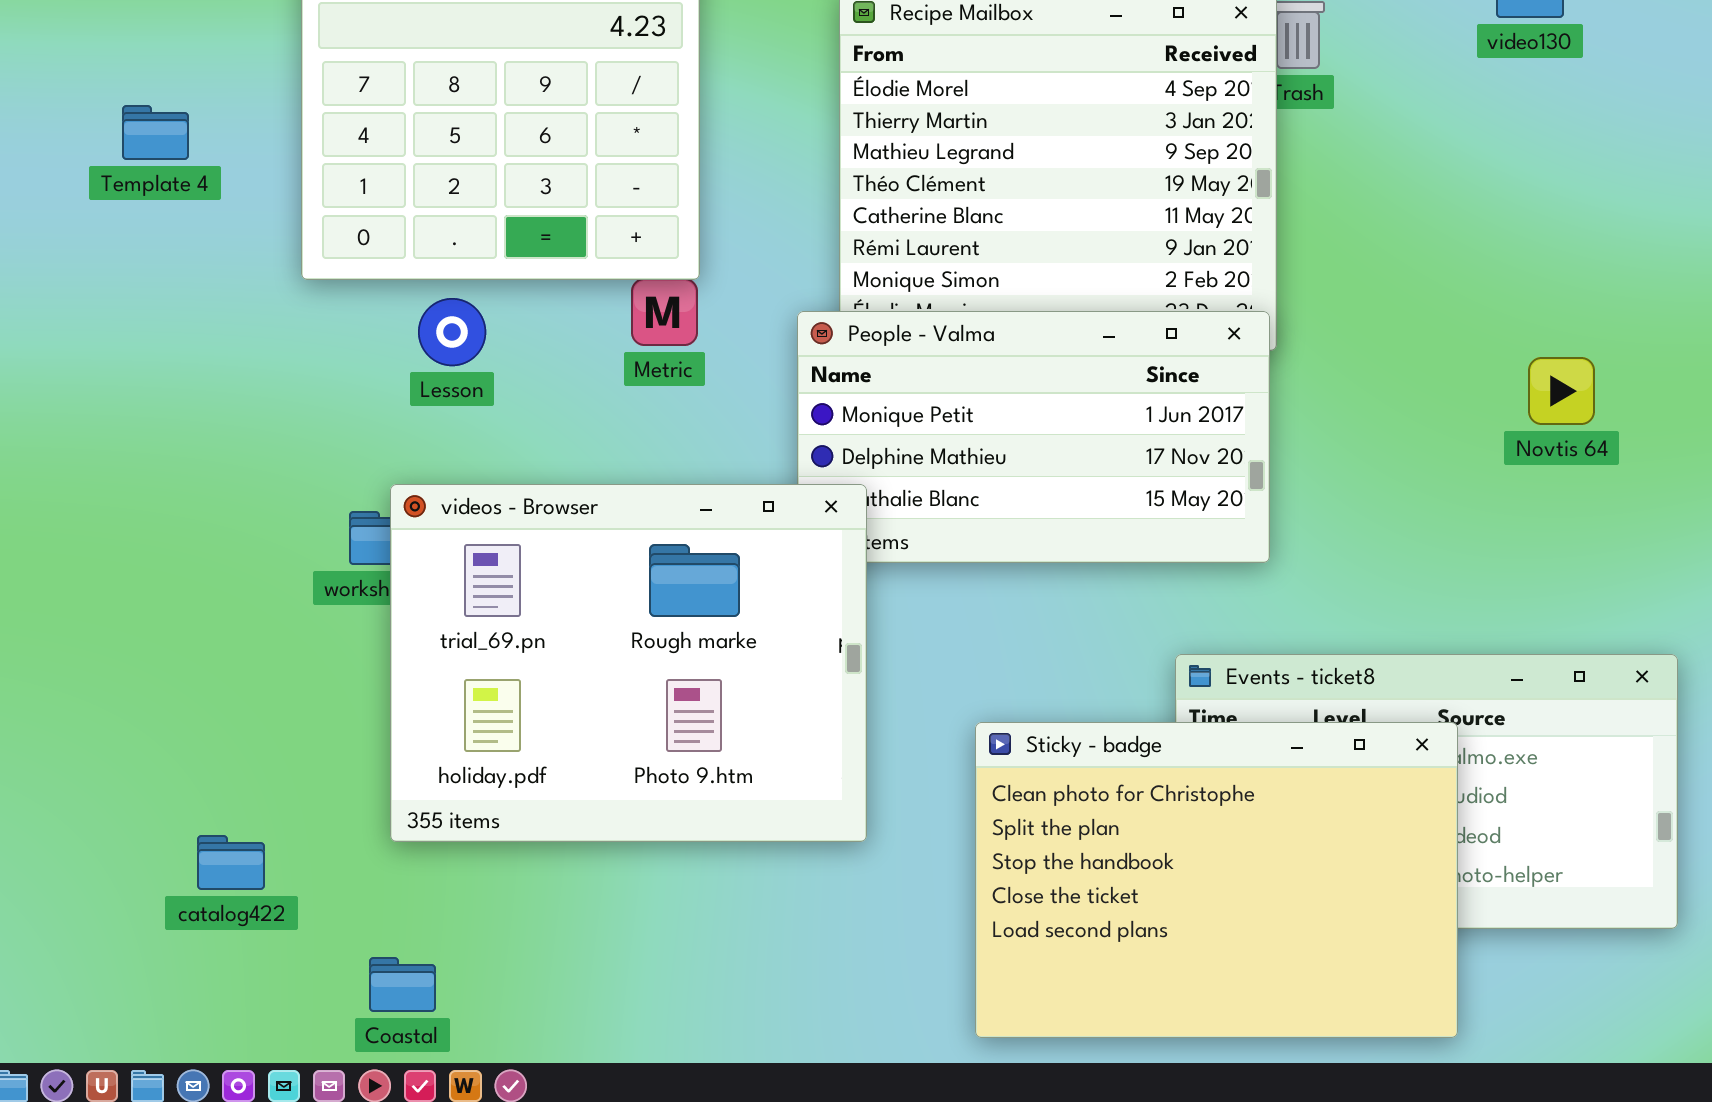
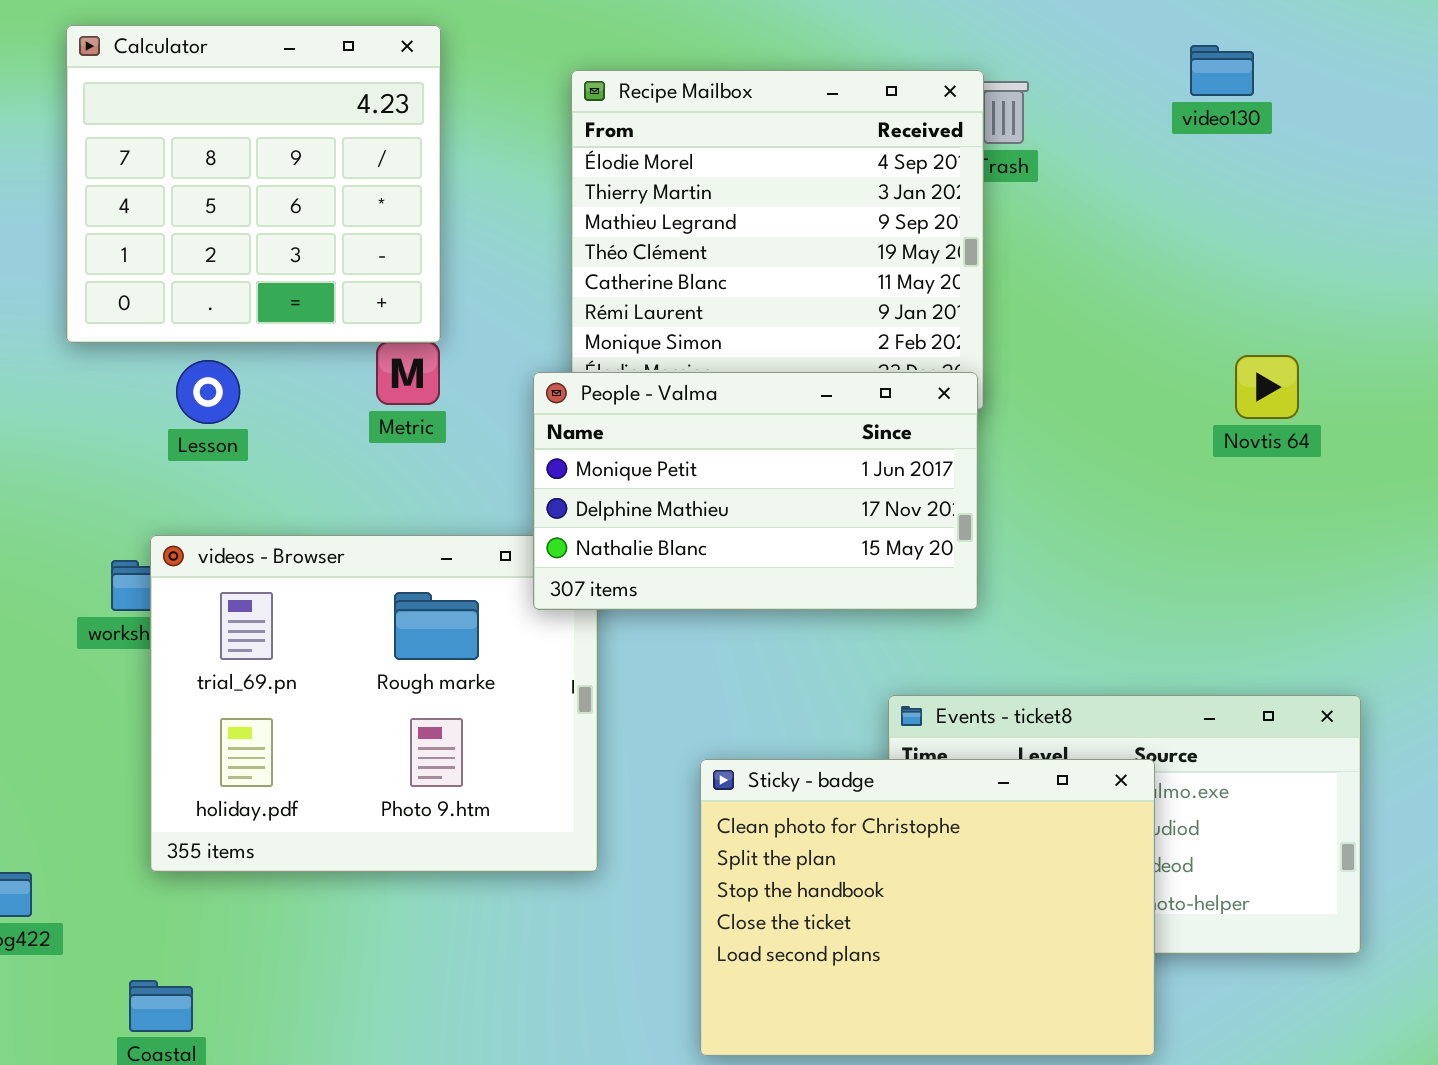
People - Valma: [797,311,1270,563] -> [533,372,978,610], raised
Novtis 64: [1528,357,1595,425] -> [1235,355,1299,419], moved

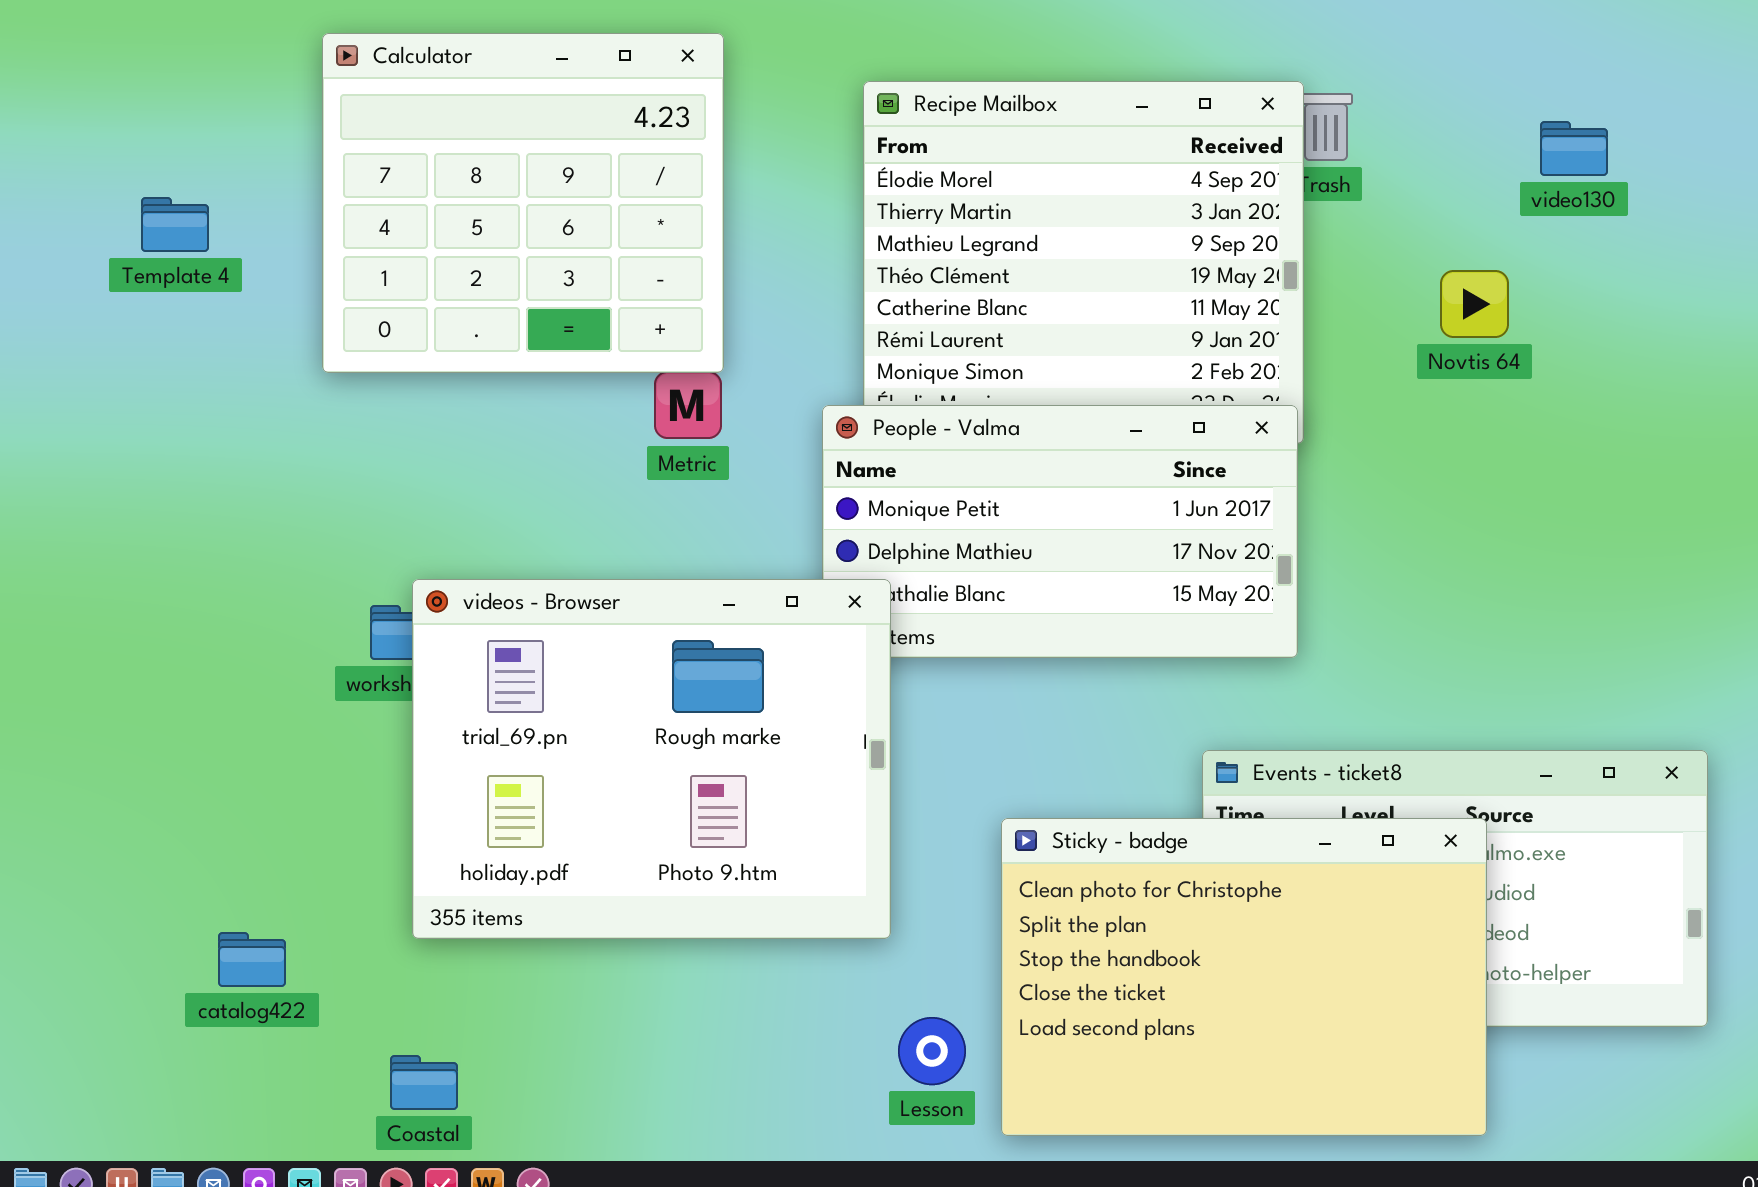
video130: [1190,45,1254,96] -> [1540,121,1608,176], moved
Novtis 64: [1235,355,1299,419] -> [1440,270,1509,338], moved
Lesson: [176,360,240,424] -> [898,1017,966,1085], moved
videos - Browser: [150,535,598,872] -> [412,579,891,939], raised

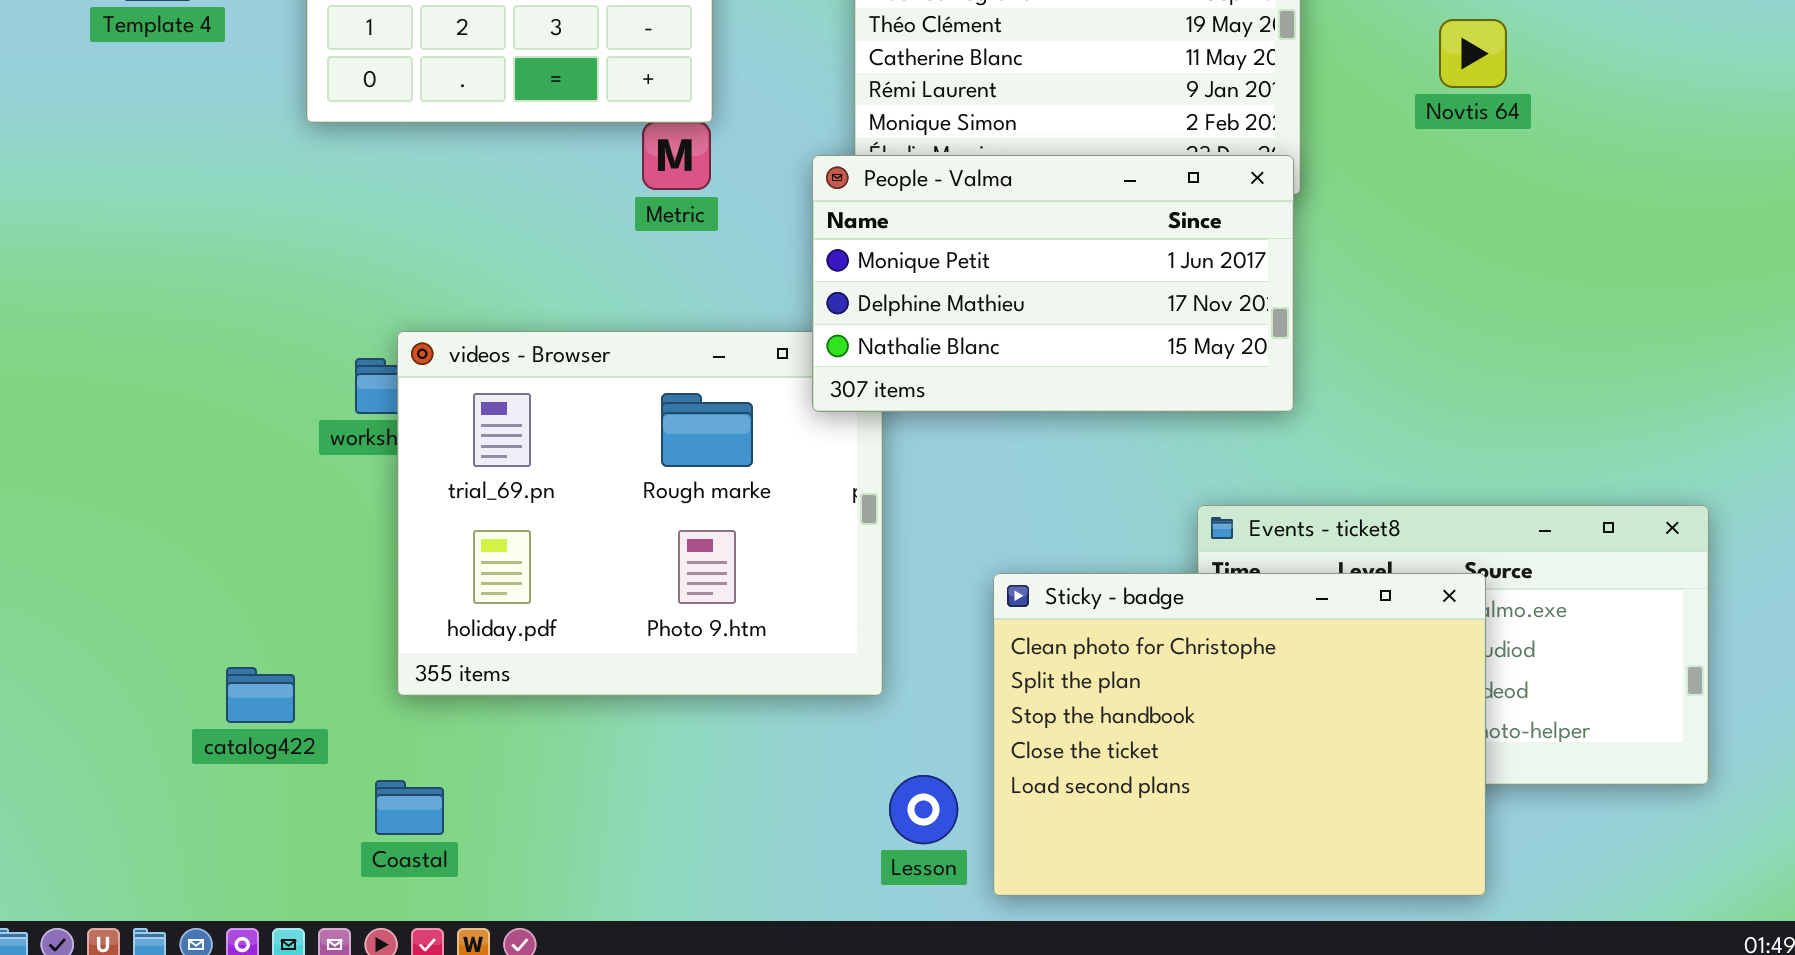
People - Valma: [822,405,1298,658] -> [812,155,1294,412], raised
catalog422: [218,932,286,987] -> [226,667,295,723], moved
Coastal: [390,1055,458,1110] -> [375,780,444,835], moved

